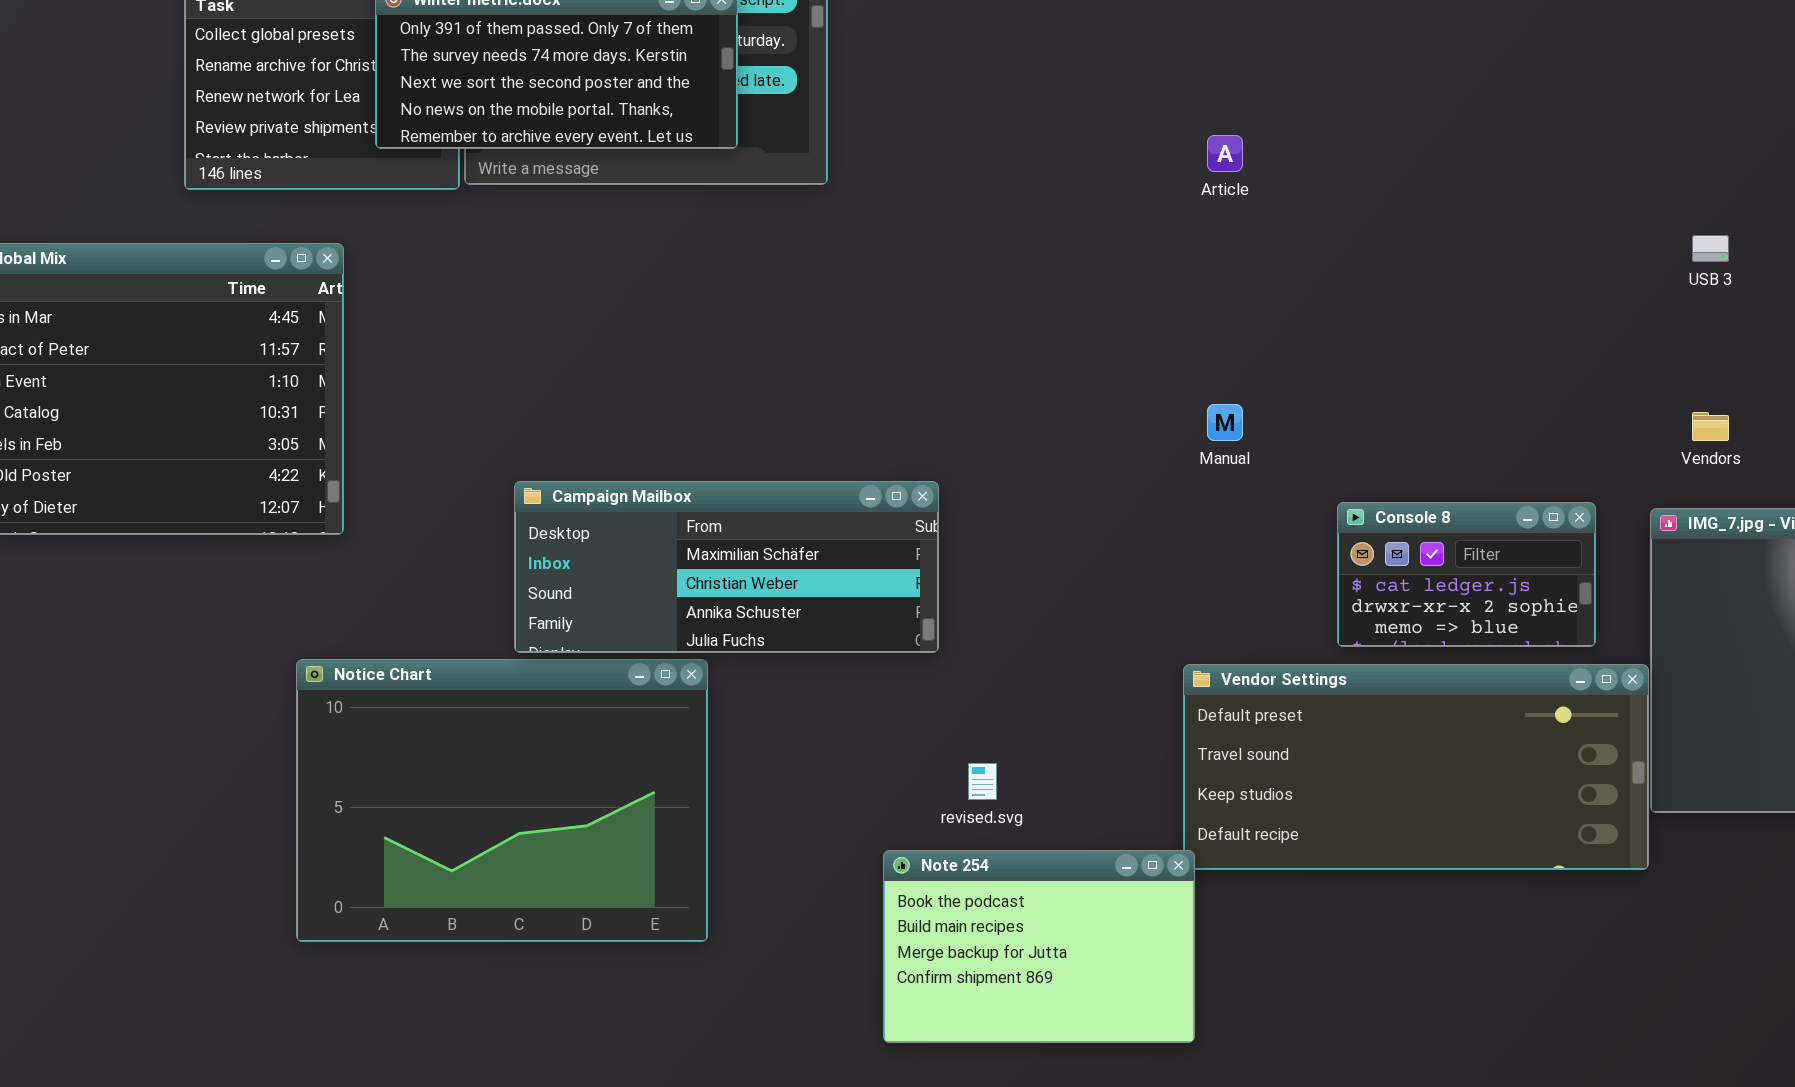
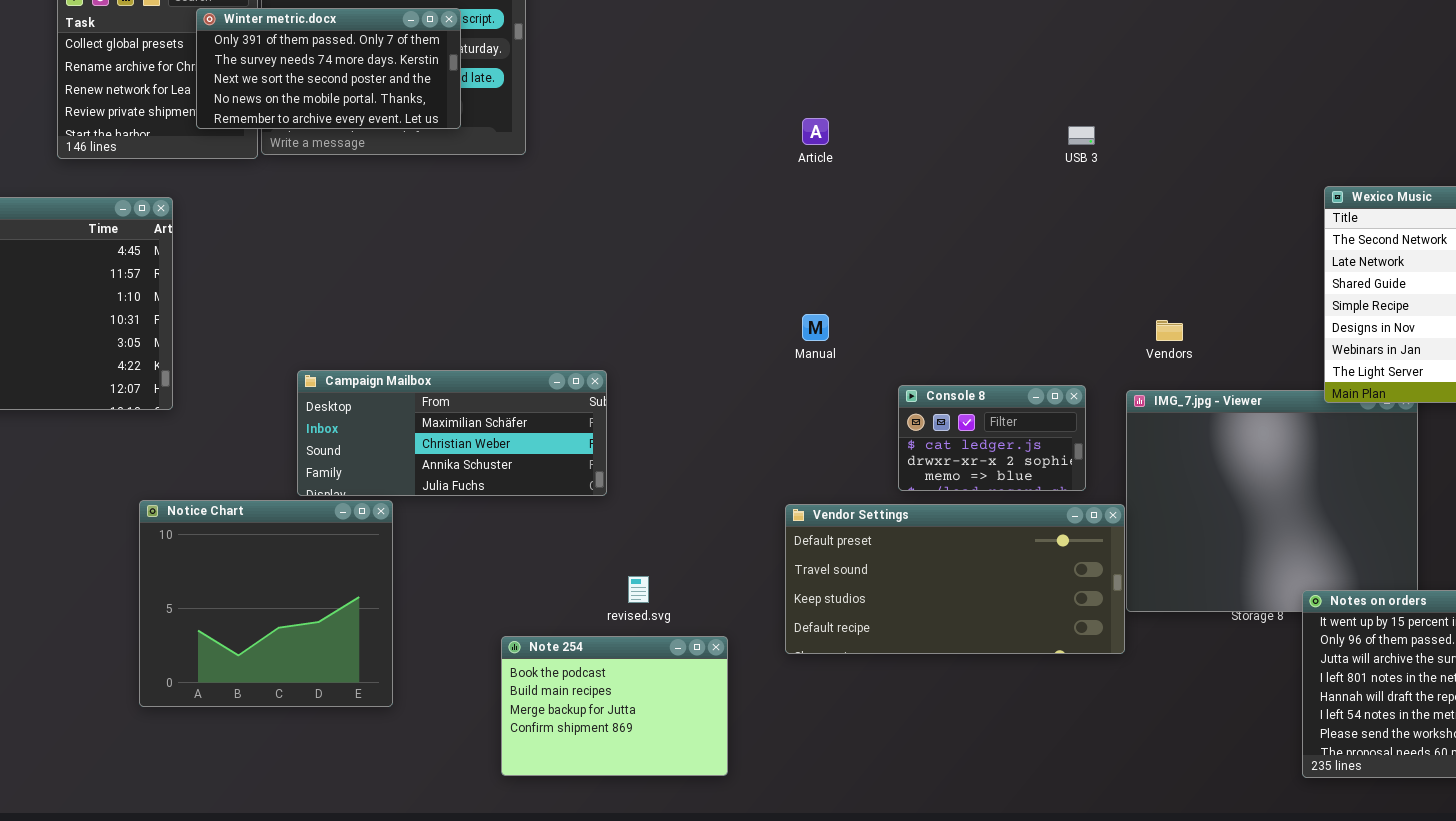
USB 3: [1692,235,1729,262] -> [1068,126,1095,145], moved
Notice Chart: [296,659,708,942] -> [139,500,393,707], resized
Note 254: [883,850,1195,1043] -> [501,636,728,776], moved

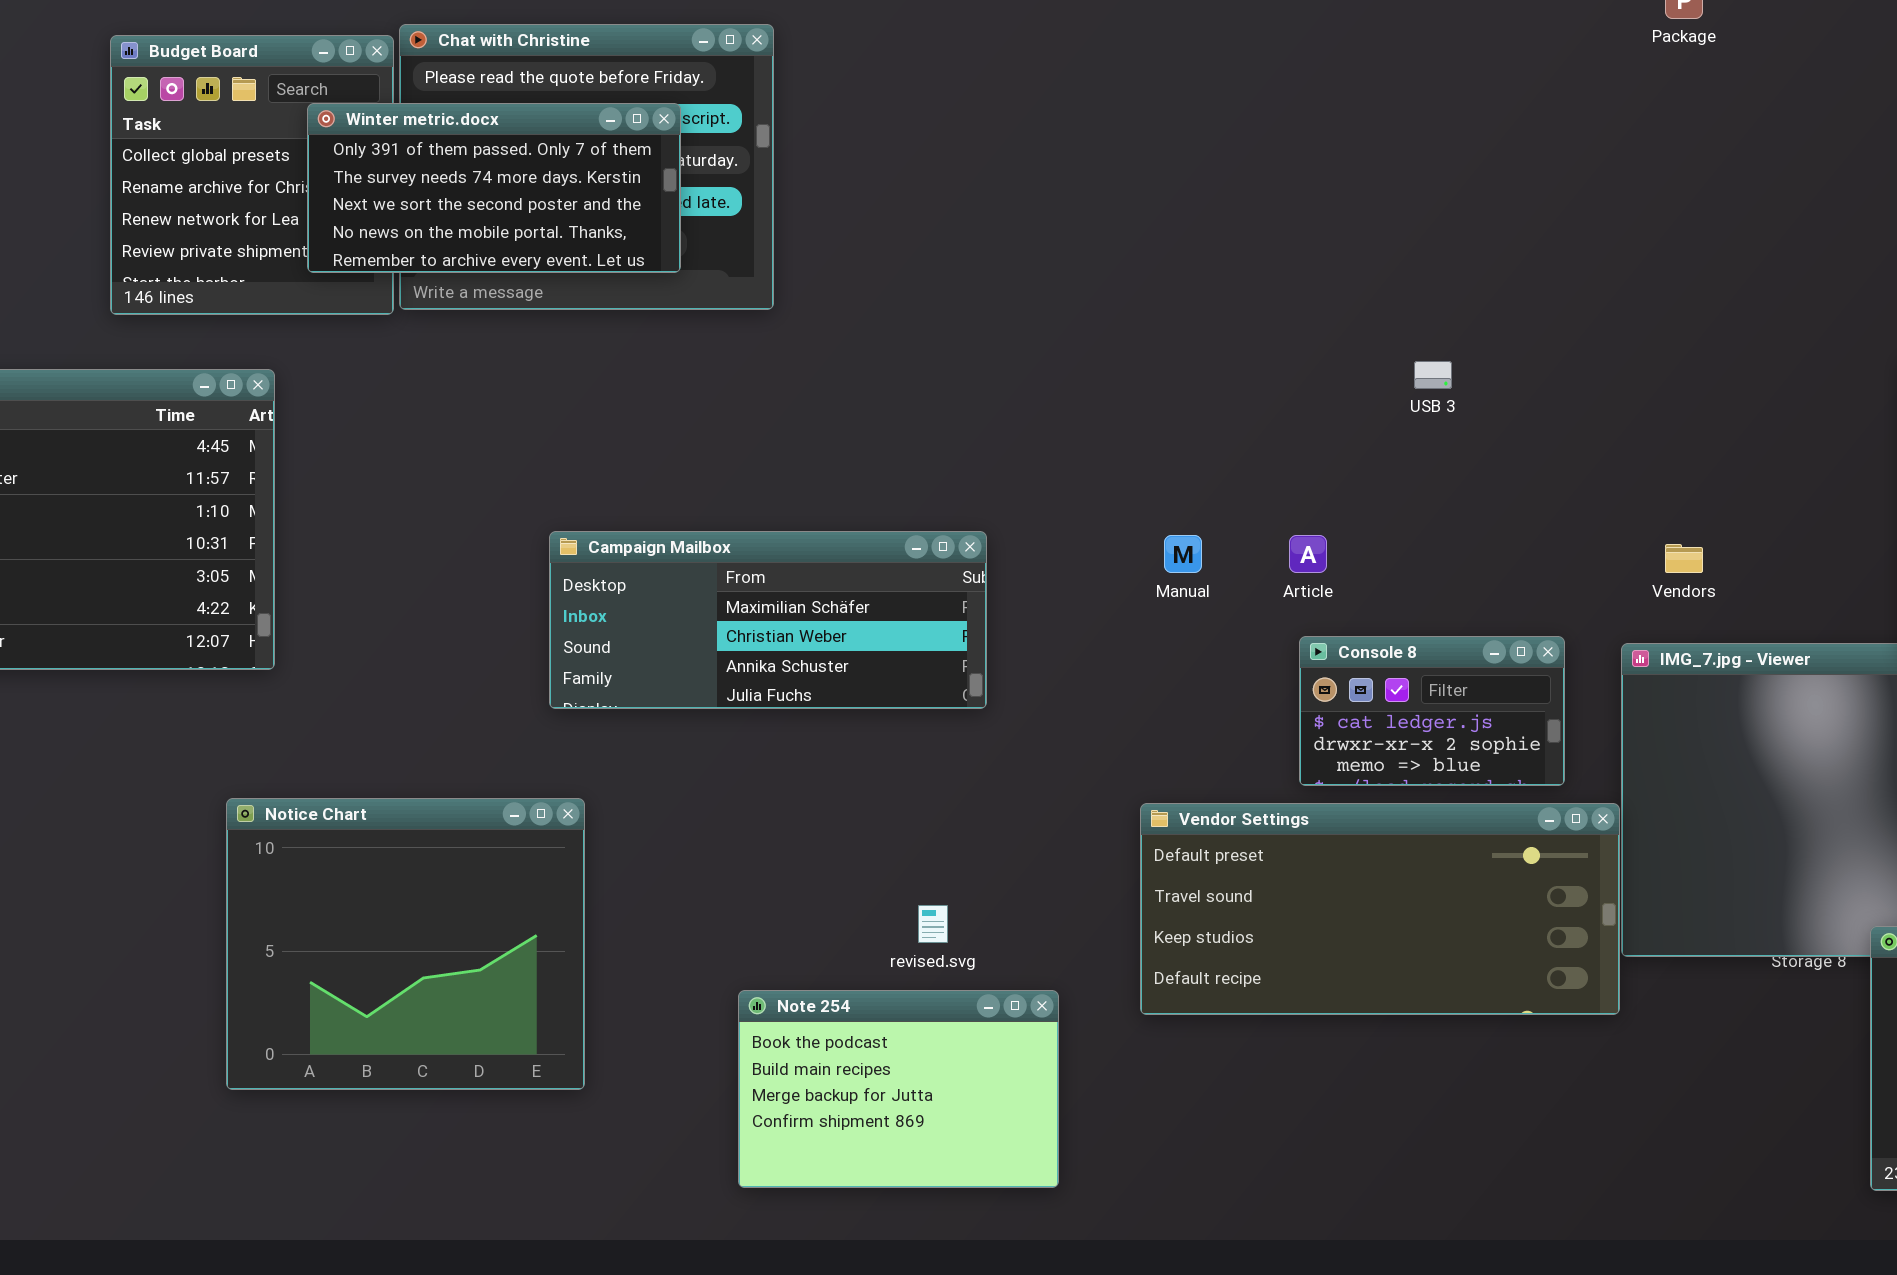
Article: [802,118,829,145] -> [1289,535,1327,573], moved
USB 3: [1068,126,1095,145] -> [1414,361,1452,389], moved
Campaign Mailbox: [297,370,607,496] -> [549,531,987,709], moved

